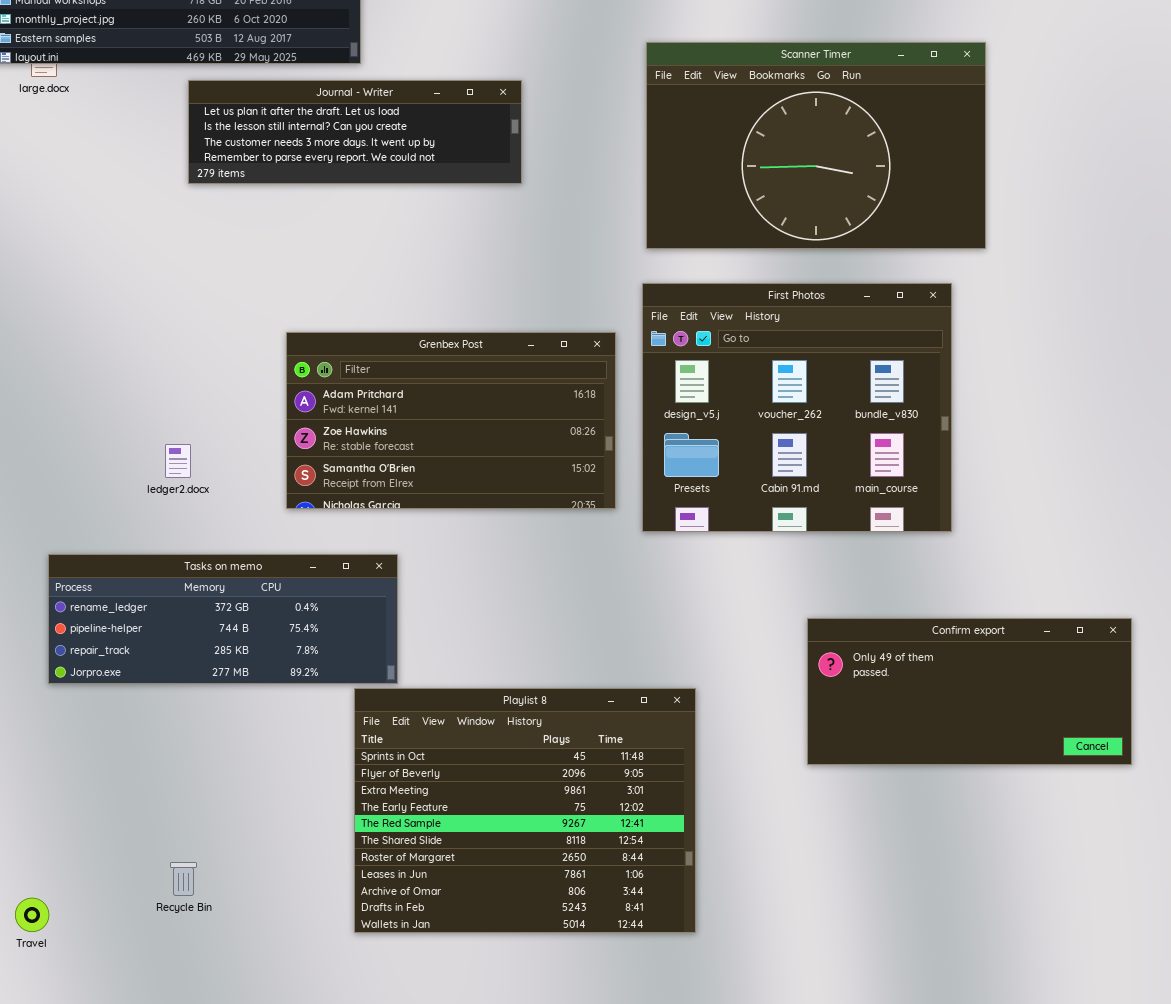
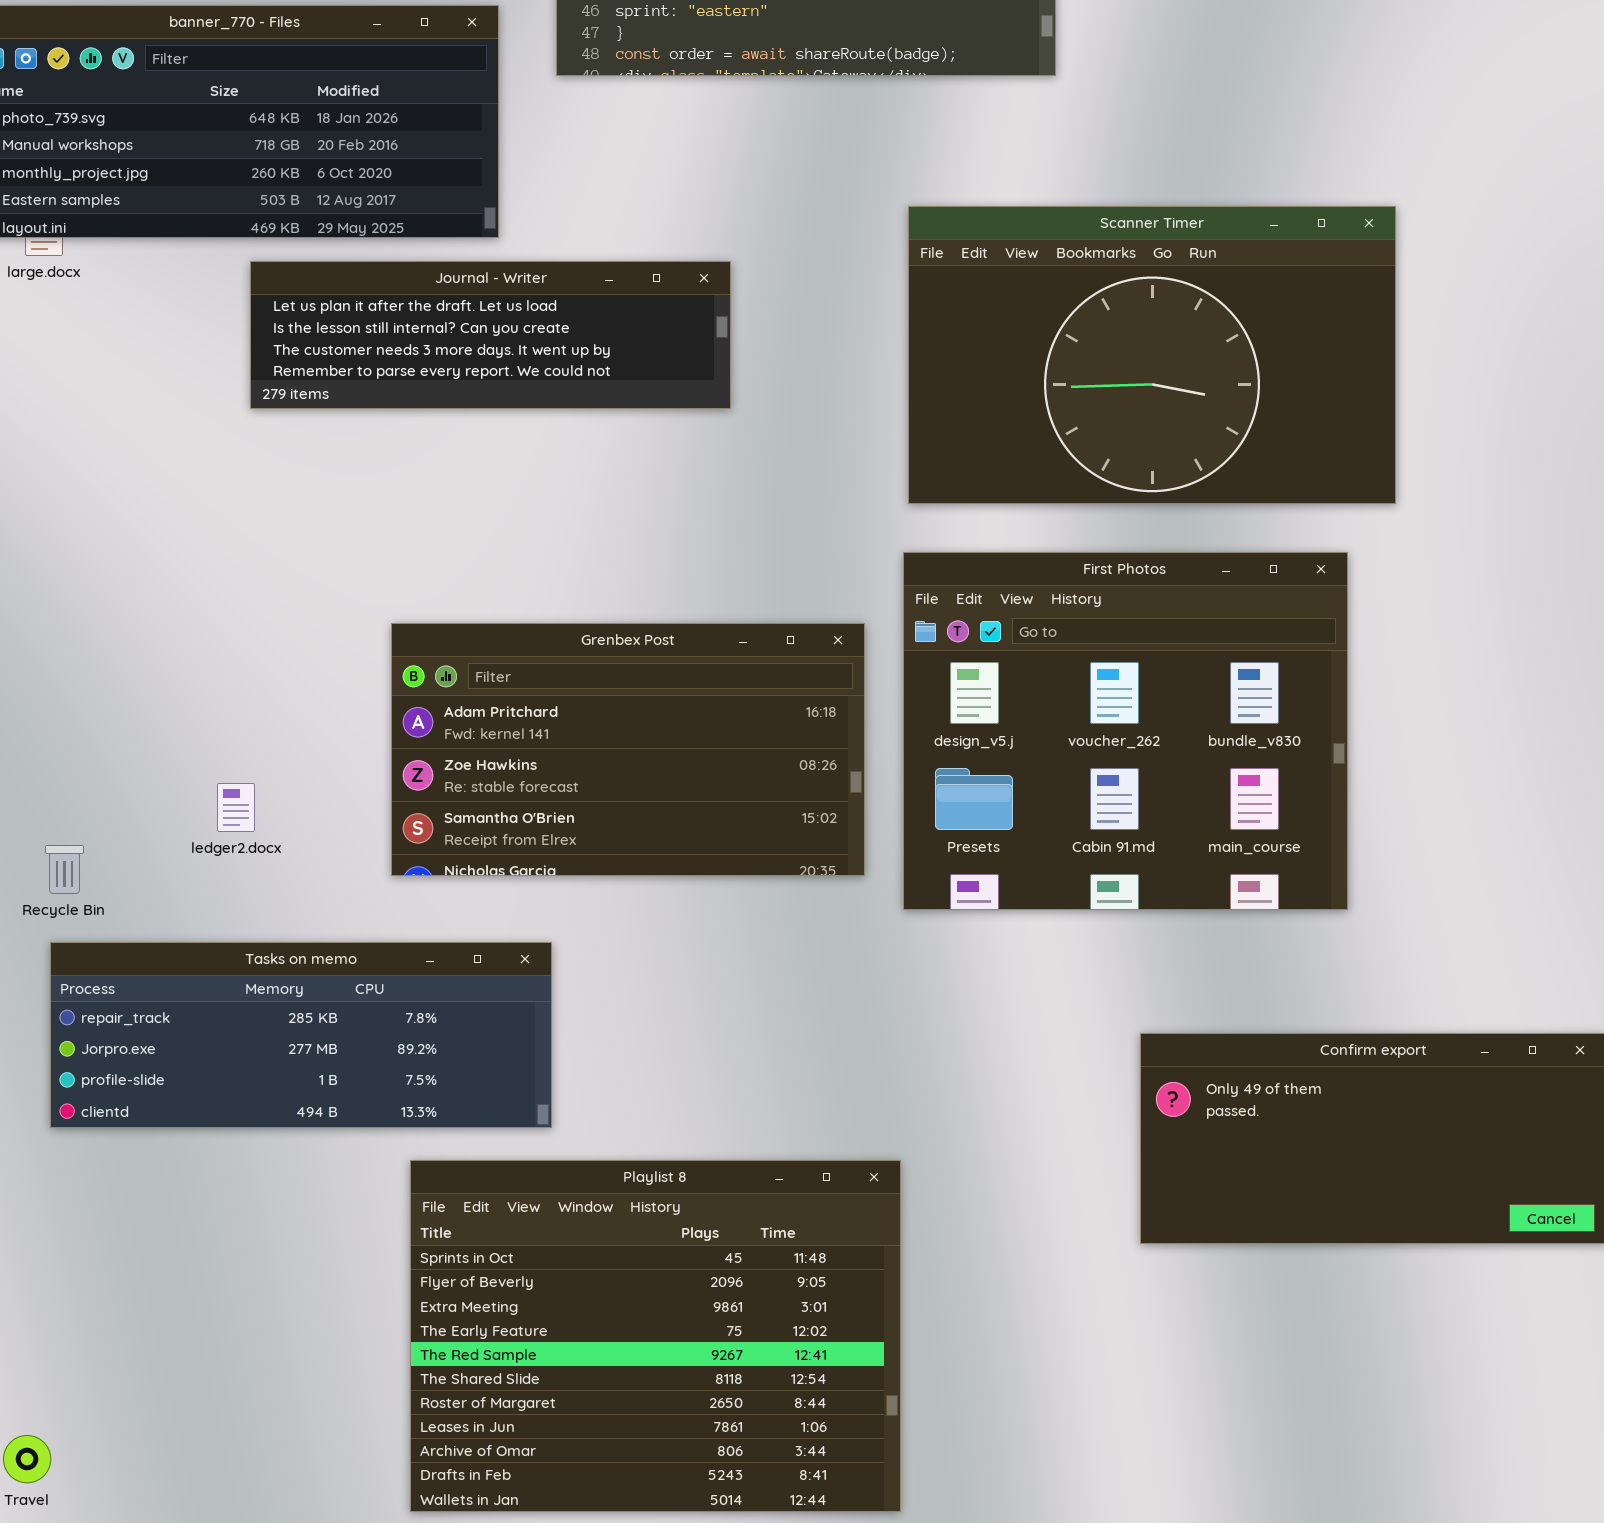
Tasks on memo: [48,554,398,684] -> [50,942,552,1128], scrolled down 2 rows
Playlist 8: [354,688,696,933] -> [410,1160,901,1512], moved
Recycle Bin: [170,862,197,896] -> [45,845,84,894], moved

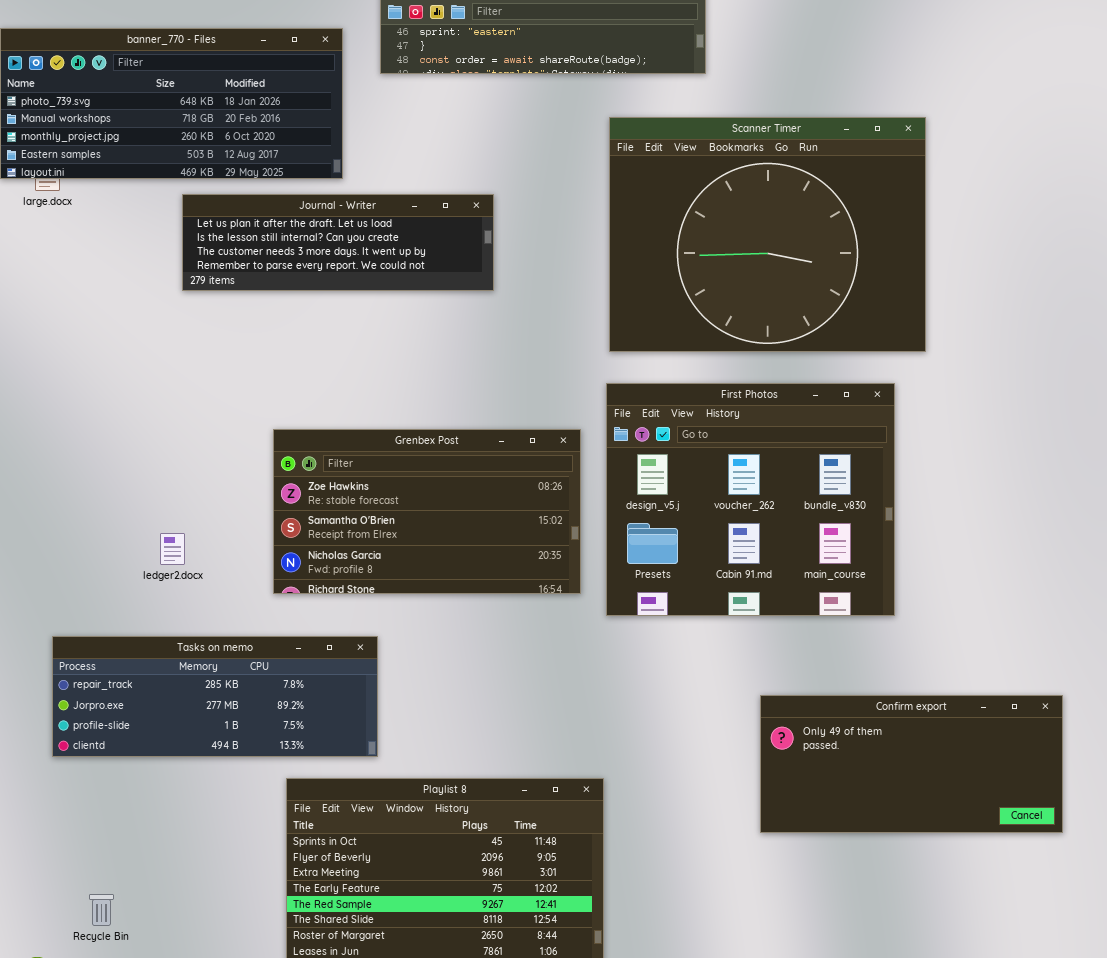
Scanner Timer: [908,206,1396,504] -> [609,117,926,352], resized
Grenbex Post: [391,623,865,876] -> [273,429,581,594], scrolled down 1 row
Recycle Bin: [45,845,84,894] -> [89,894,114,926], moved

